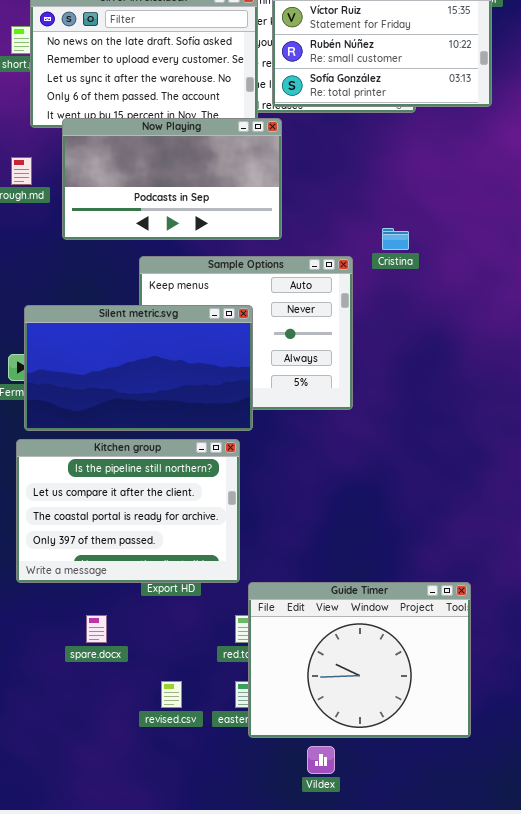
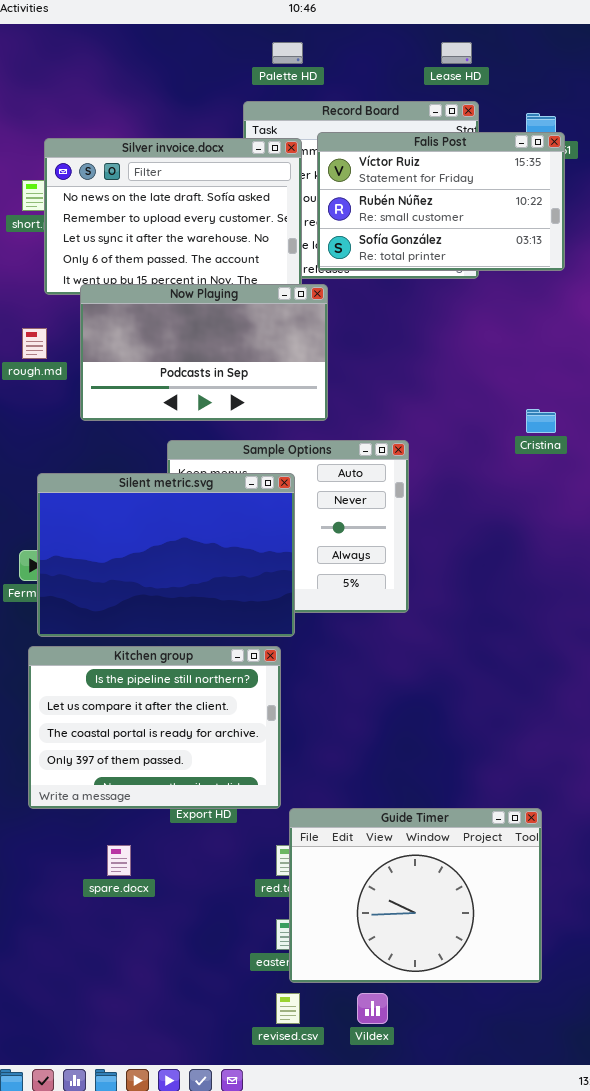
Cristina: [382,228,409,250] -> [526,409,556,433], moved
Silent metric.svg: [24,305,253,431] -> [37,473,295,637], resized
revised.csv: [161,681,182,708] -> [276,993,300,1024], moved

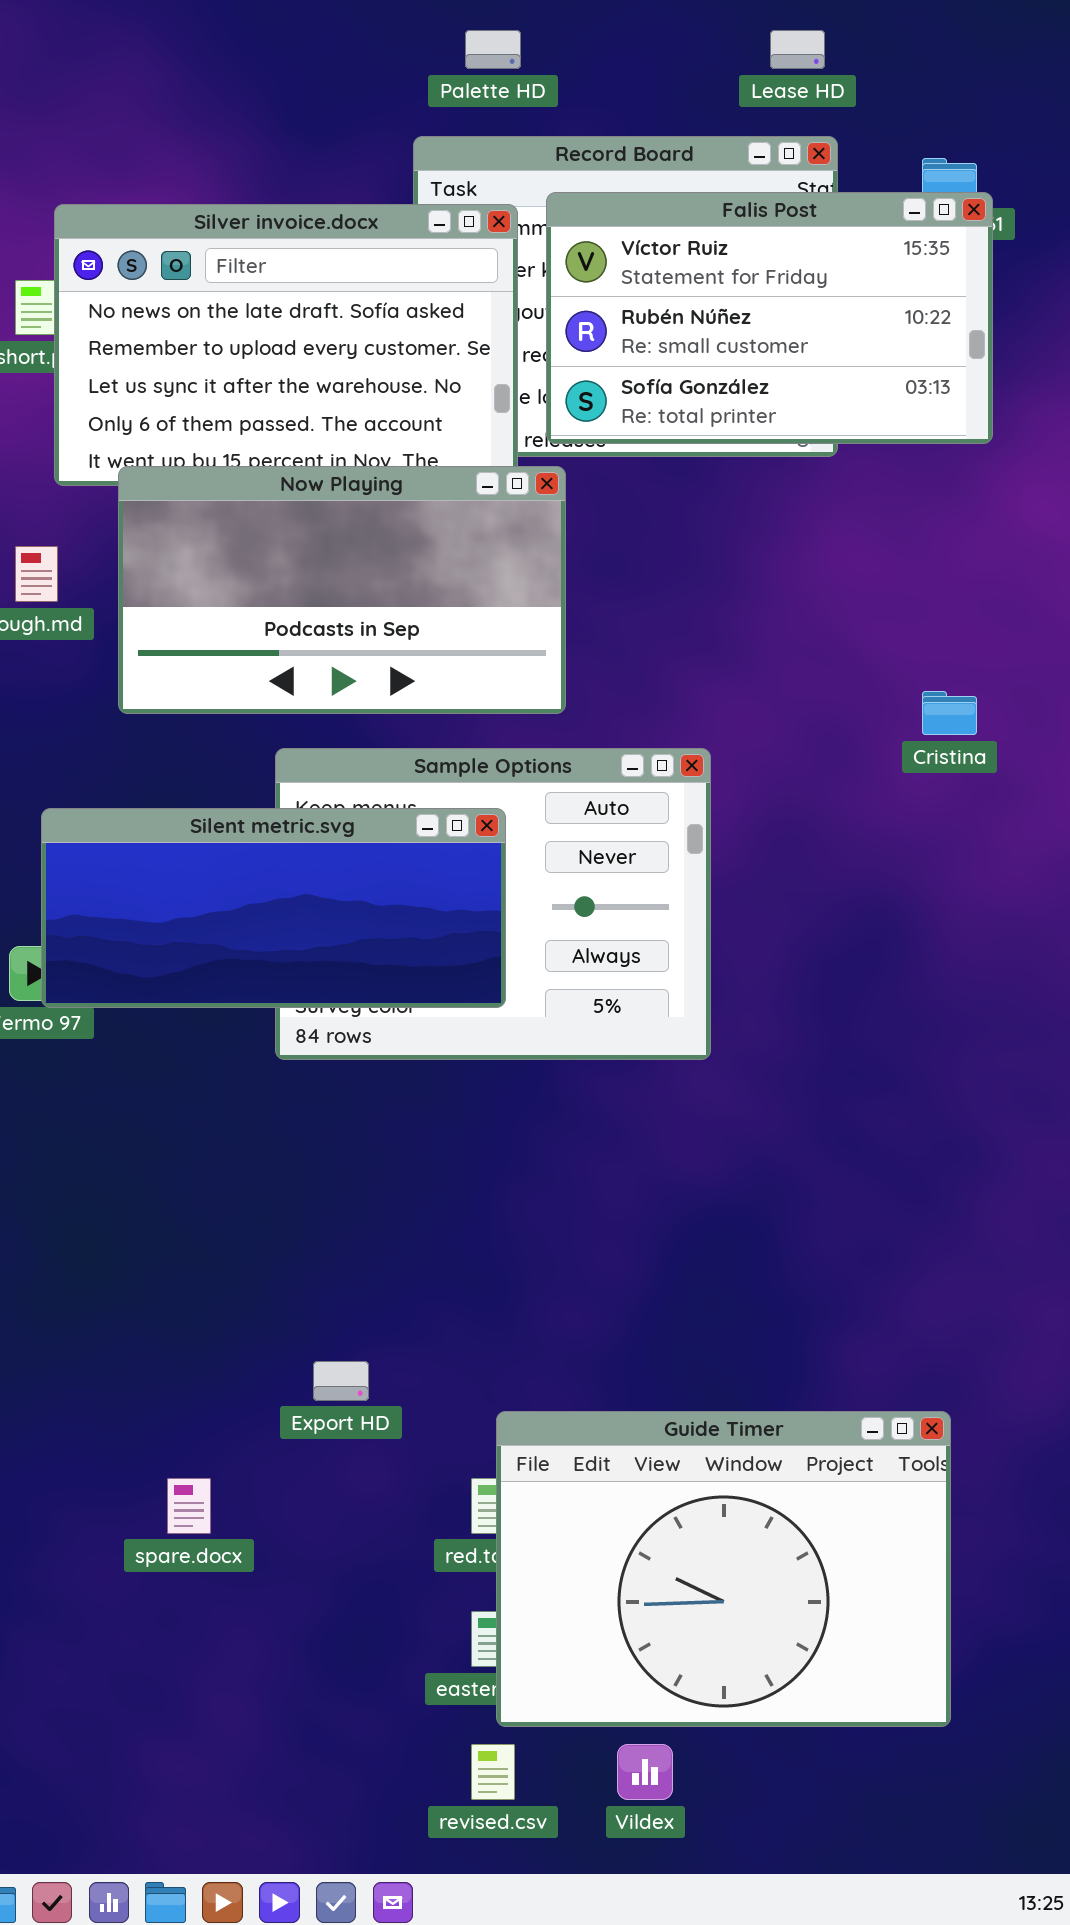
Silent metric.svg: [37,473,295,637] -> [41,808,506,1008], resized
Kitchen group: [28,646,281,809] -> none, closed

